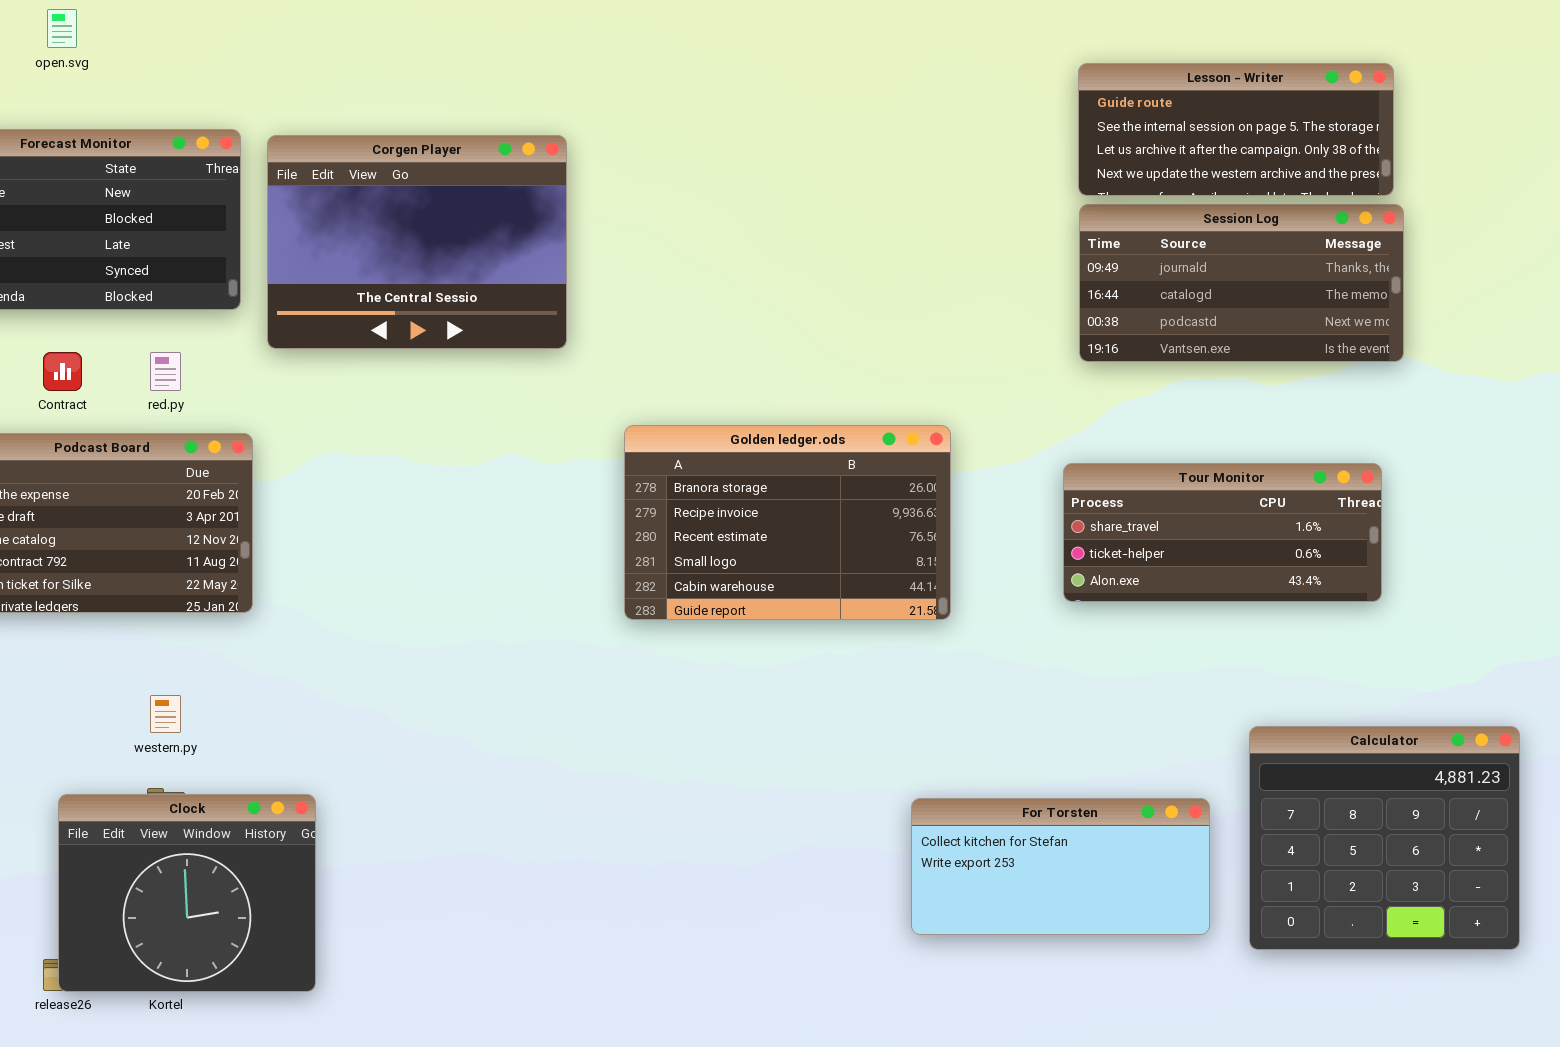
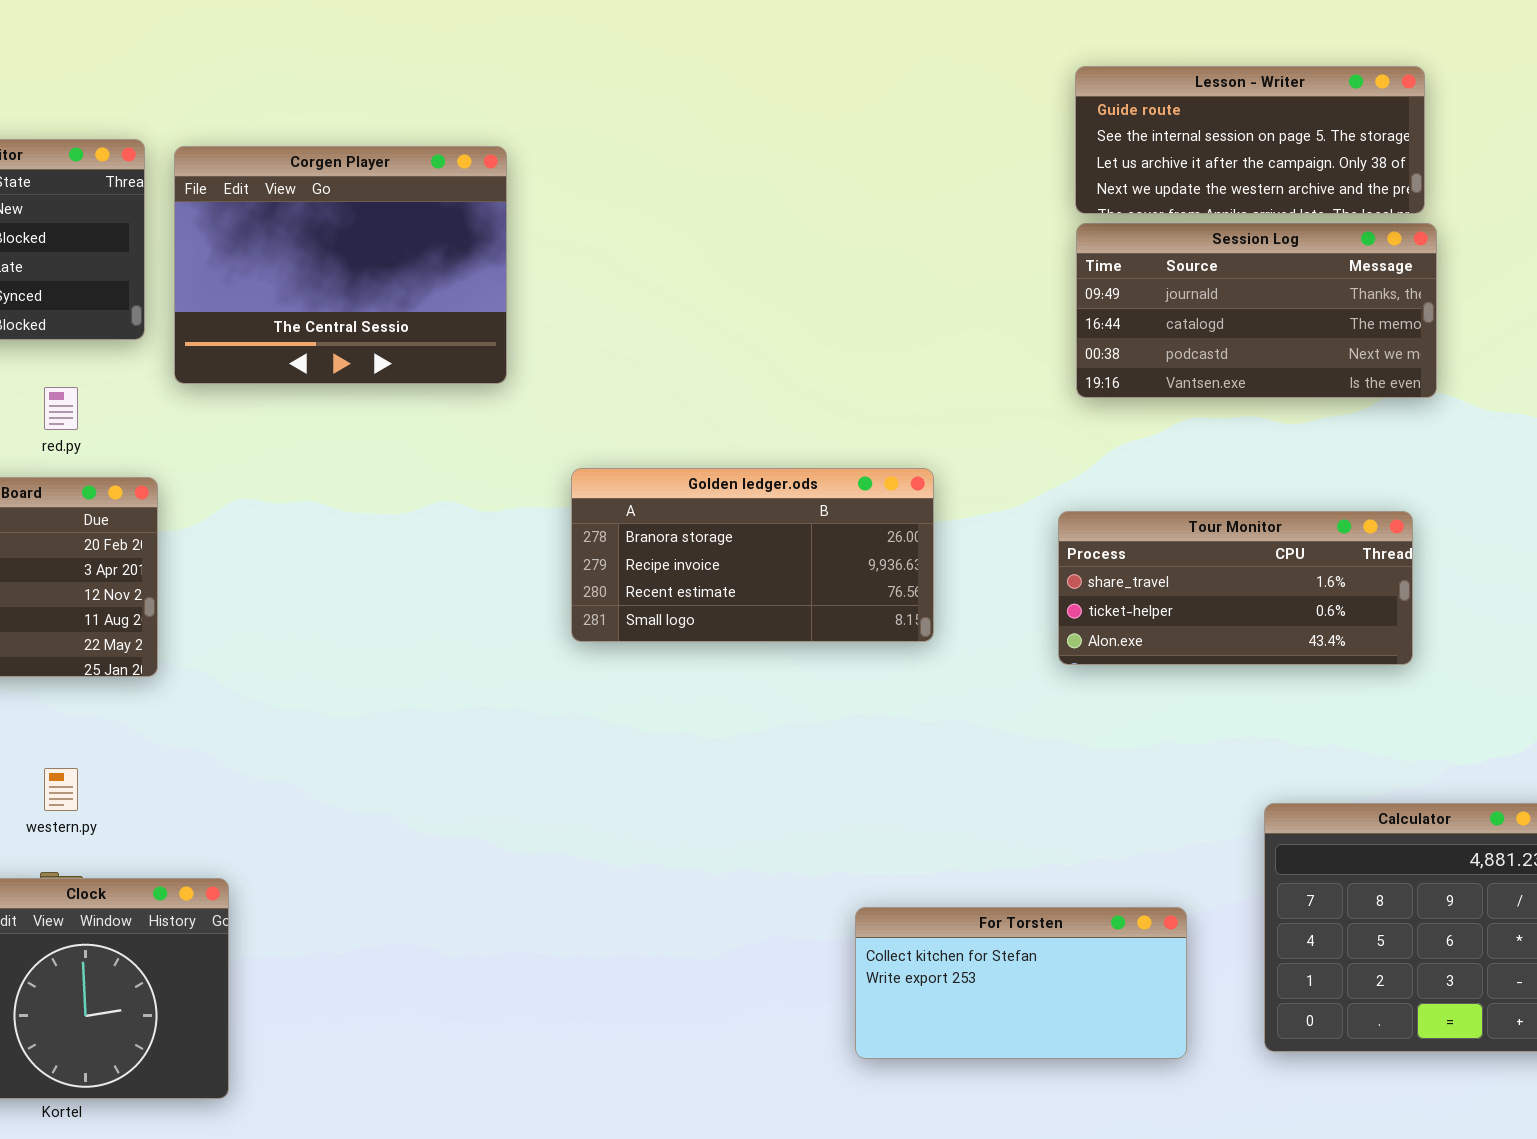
Golden ledger.ods: [624,425,951,620] -> [571,468,934,642], resized
For Torsten: [911,798,1210,935] -> [855,907,1187,1059], moved

